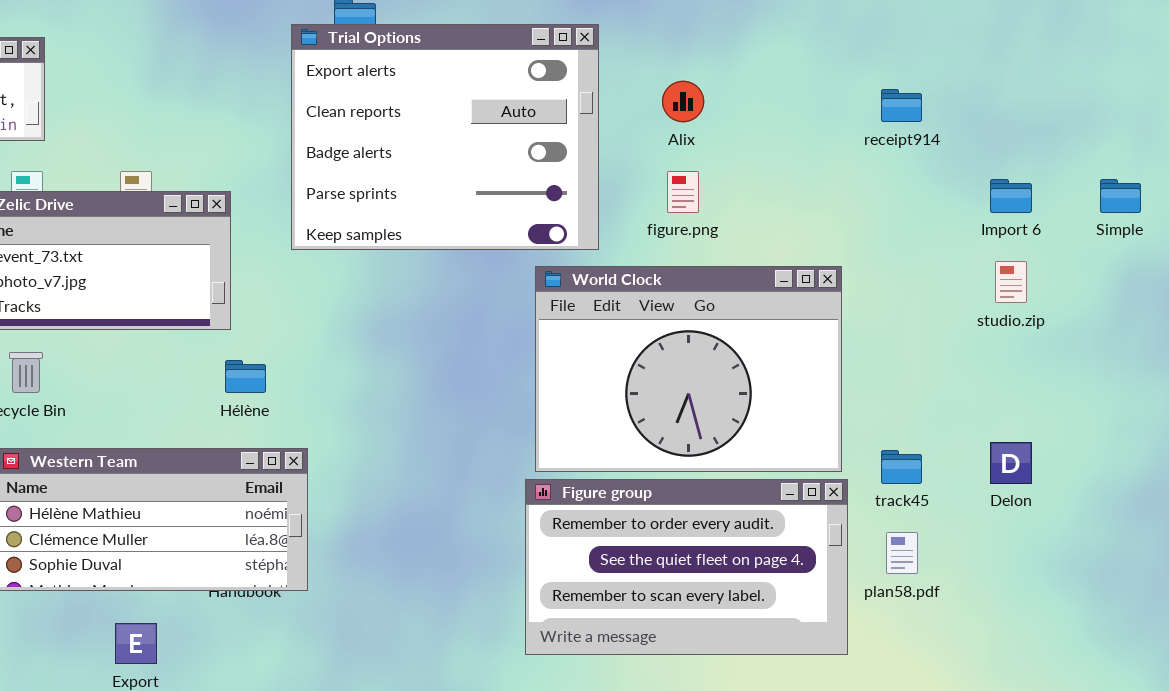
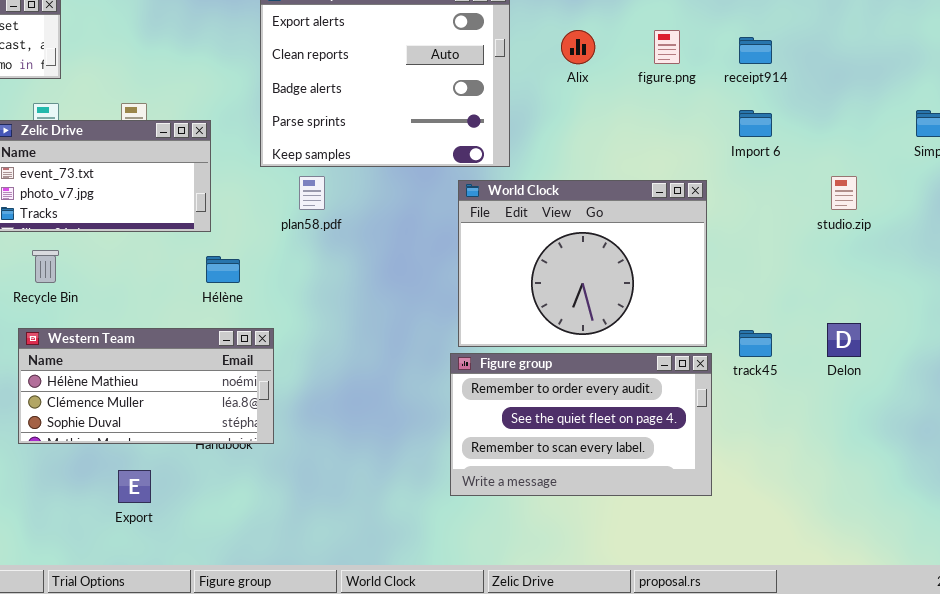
figure.png: [667,171,699,213] -> [654,30,680,64], moved
Import 6: [990,179,1032,213] -> [739,110,772,137], moved
plan58.pdf: [886,532,918,574] -> [299,176,325,210], moved

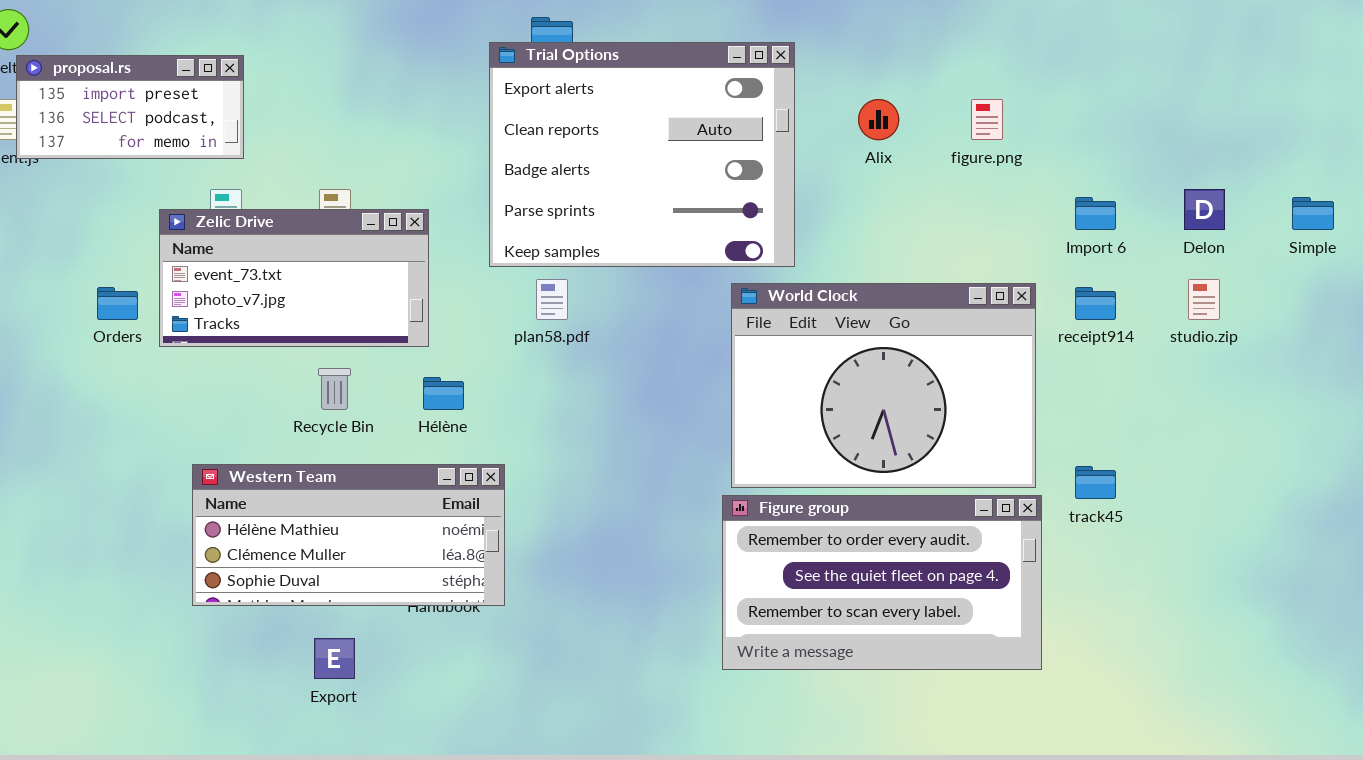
receipt914: [739,37,772,64] -> [1075,287,1116,320], moved
Recycle Bin: [32,250,59,283] -> [318,368,351,410], moved
Delon: [827,323,861,357] -> [1184,189,1225,230], moved

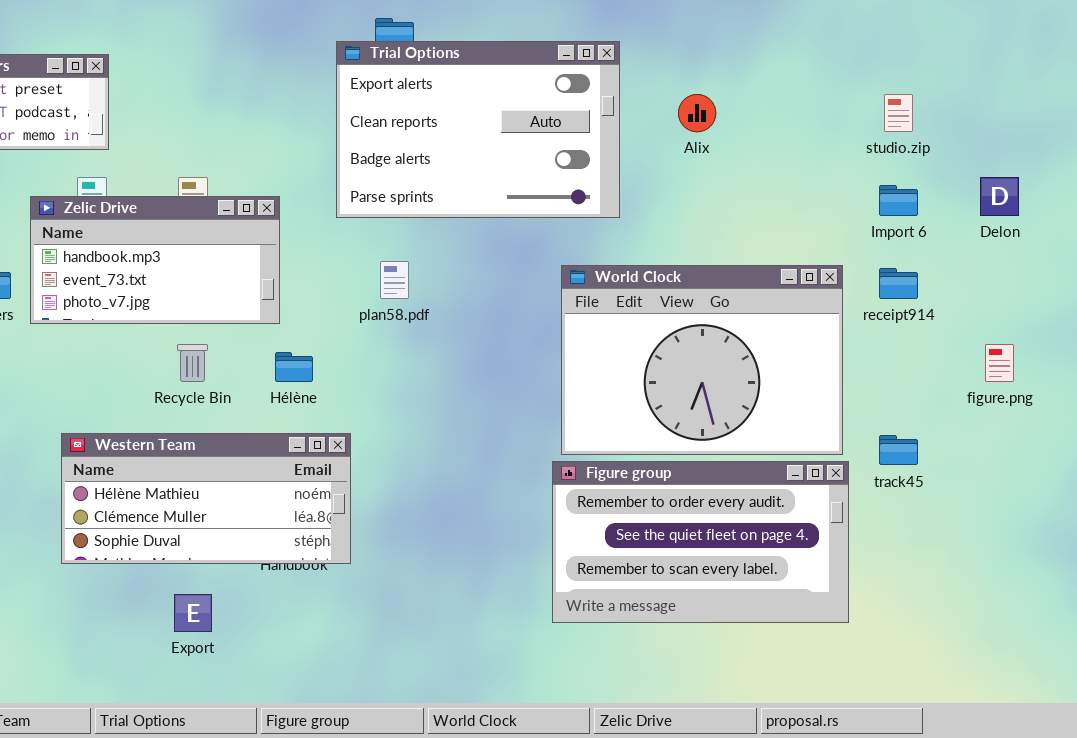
Trial Options: [489,42,795,267] -> [336,41,620,218], resized
figure.png: [971,99,1003,140] -> [985,344,1014,382], moved
Zelic Drive: [159,209,429,347] -> [30,196,280,324], scrolled up 1 row
studio.zip: [1188,279,1220,320] -> [884,94,913,132], moved

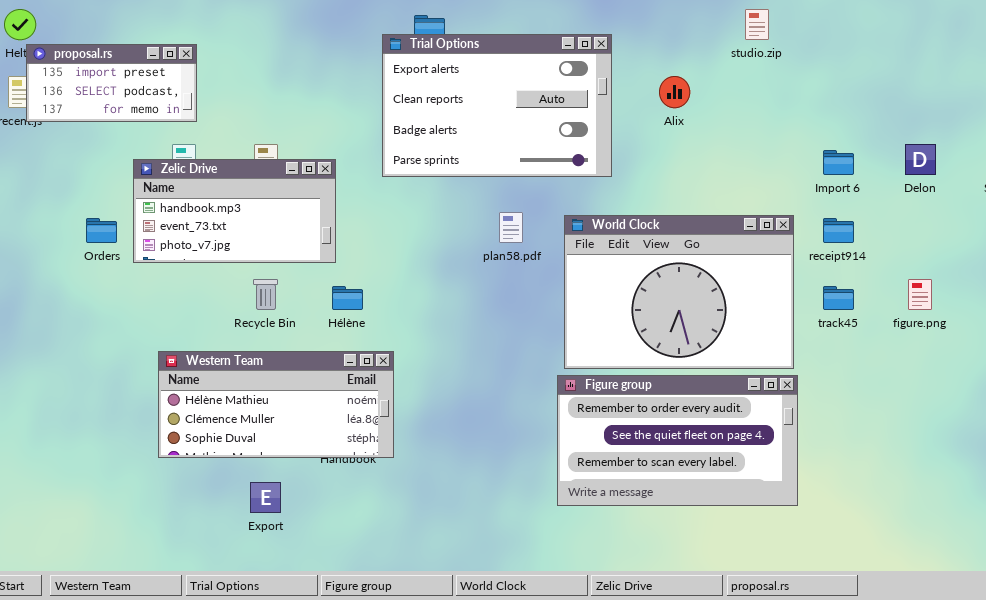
studio.zip: [884,94,913,132] -> [745,9,769,40], moved
plan58.pdf: [380,261,409,299] -> [499,212,523,243], moved
track45: [879,435,918,465] -> [823,286,854,310], moved

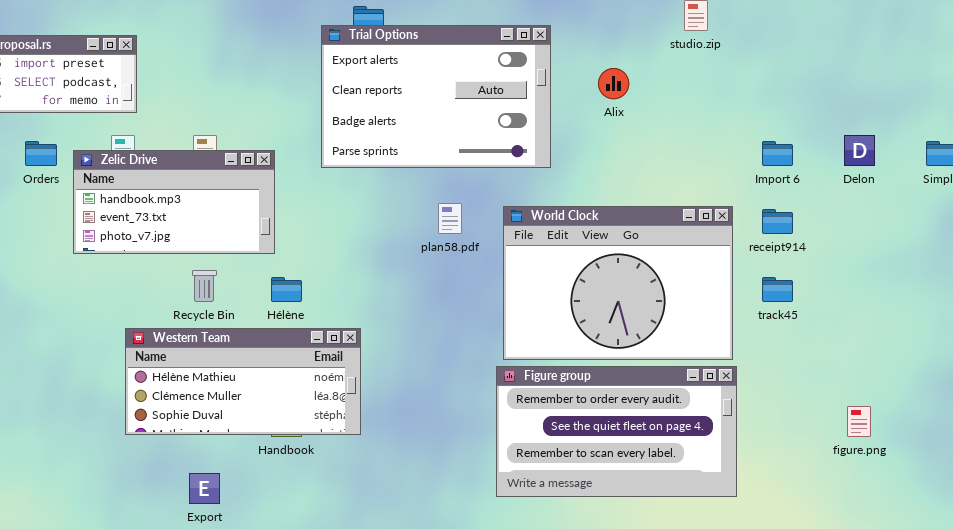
Orders: [86,218,117,243] -> [25,141,57,166], moved
figure.png: [908,279,932,310] -> [847,406,871,437], moved
Western Team: [158,351,394,458] -> [125,328,361,435], moved

